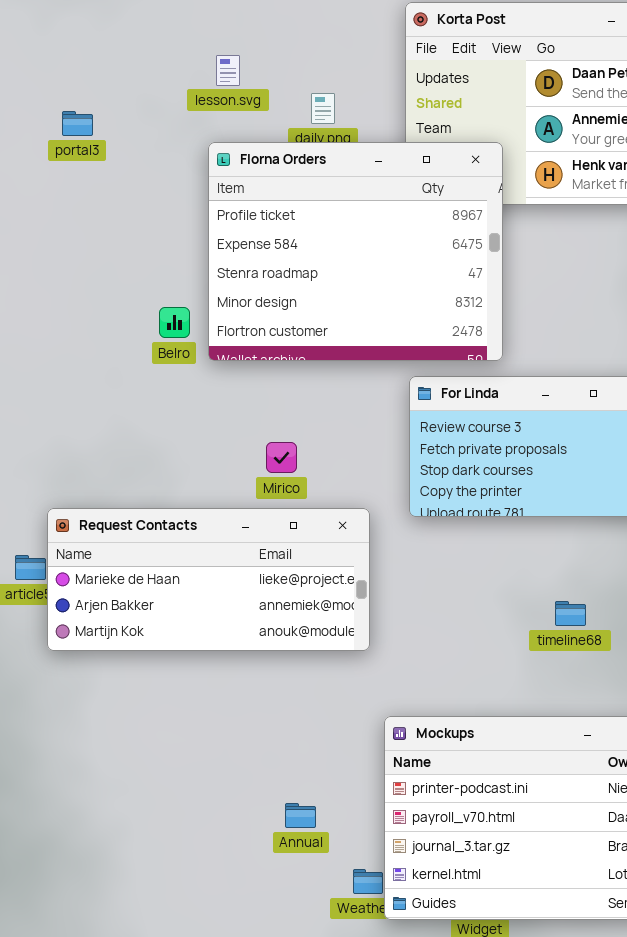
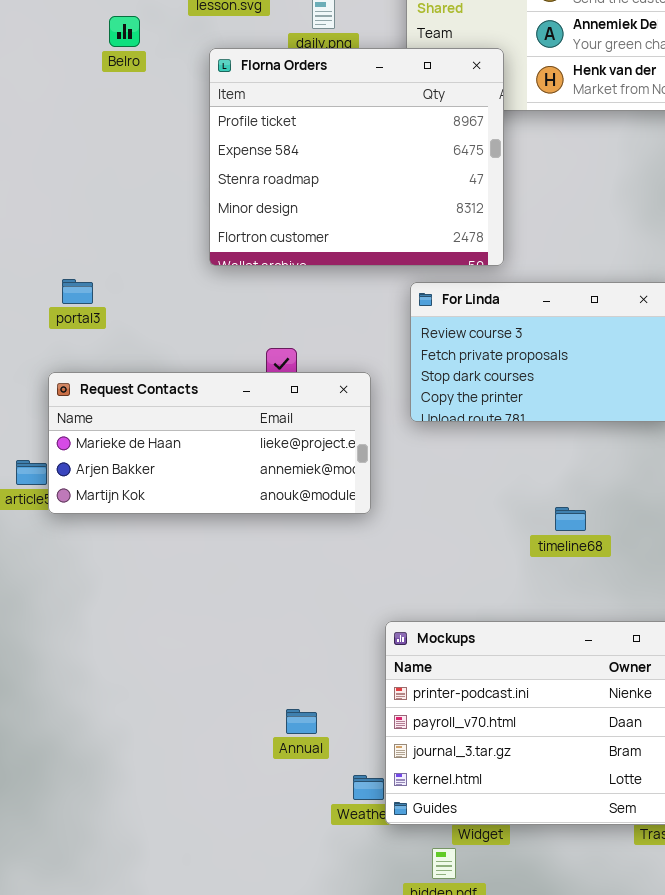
portal3: [62,111,93,136] -> [62,279,93,304], moved
Belro: [159,307,190,338] -> [109,16,140,47], moved
Request Contacts: [47,508,370,651] -> [48,372,371,514], moved

